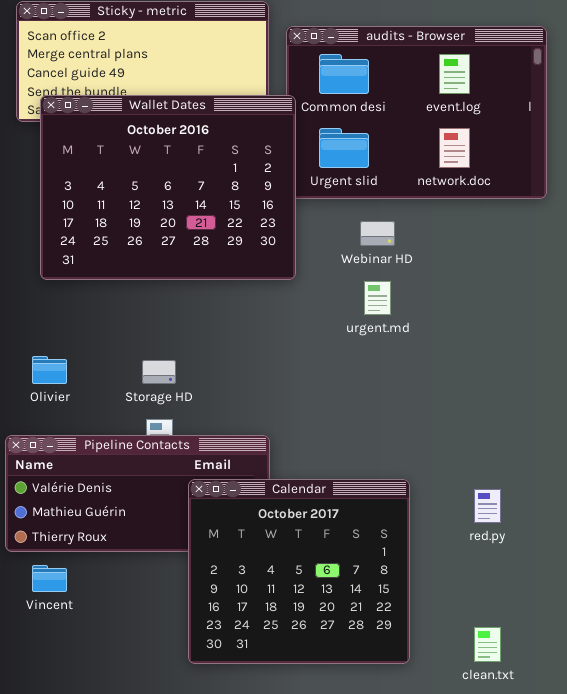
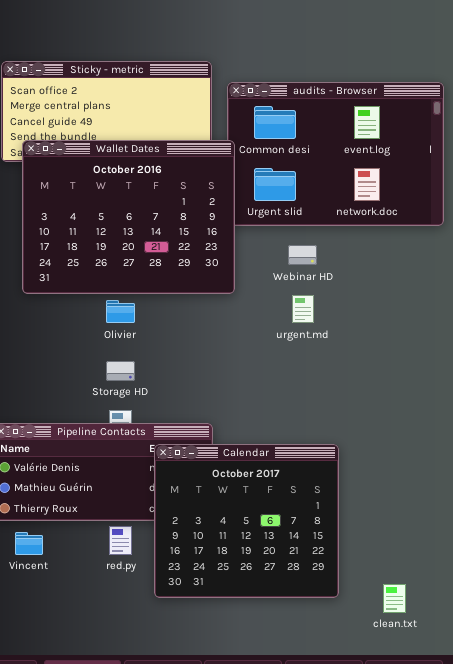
Olivier: [32,356,67,384] -> [106,300,135,323], moved
Calendar: [188,479,410,664] -> [154,444,339,598], moved
red.py: [474,489,501,523] -> [109,526,132,555], moved

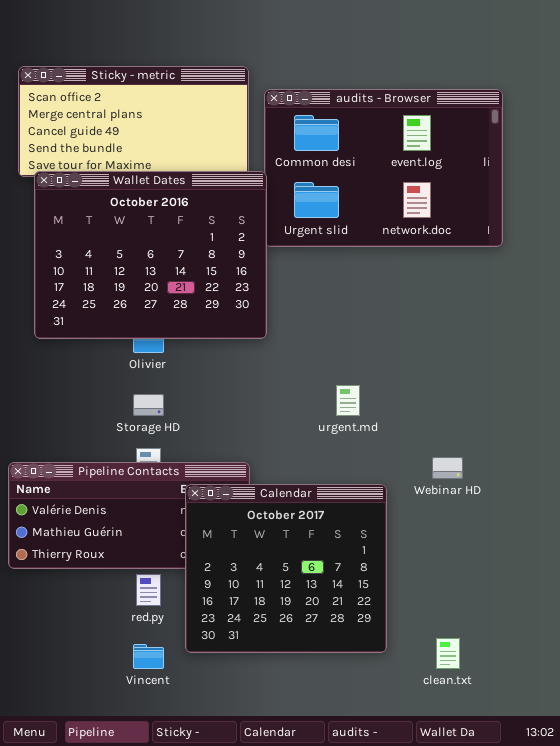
Wallet Dates: [22,140,235,294] -> [34,171,267,339], moved
Webinar HD: [288,245,317,265] -> [432,457,463,479], moved
urgent.md: [292,295,314,323] -> [336,385,360,416], moved
Vincent: [15,532,43,555] -> [133,644,164,669], moved

